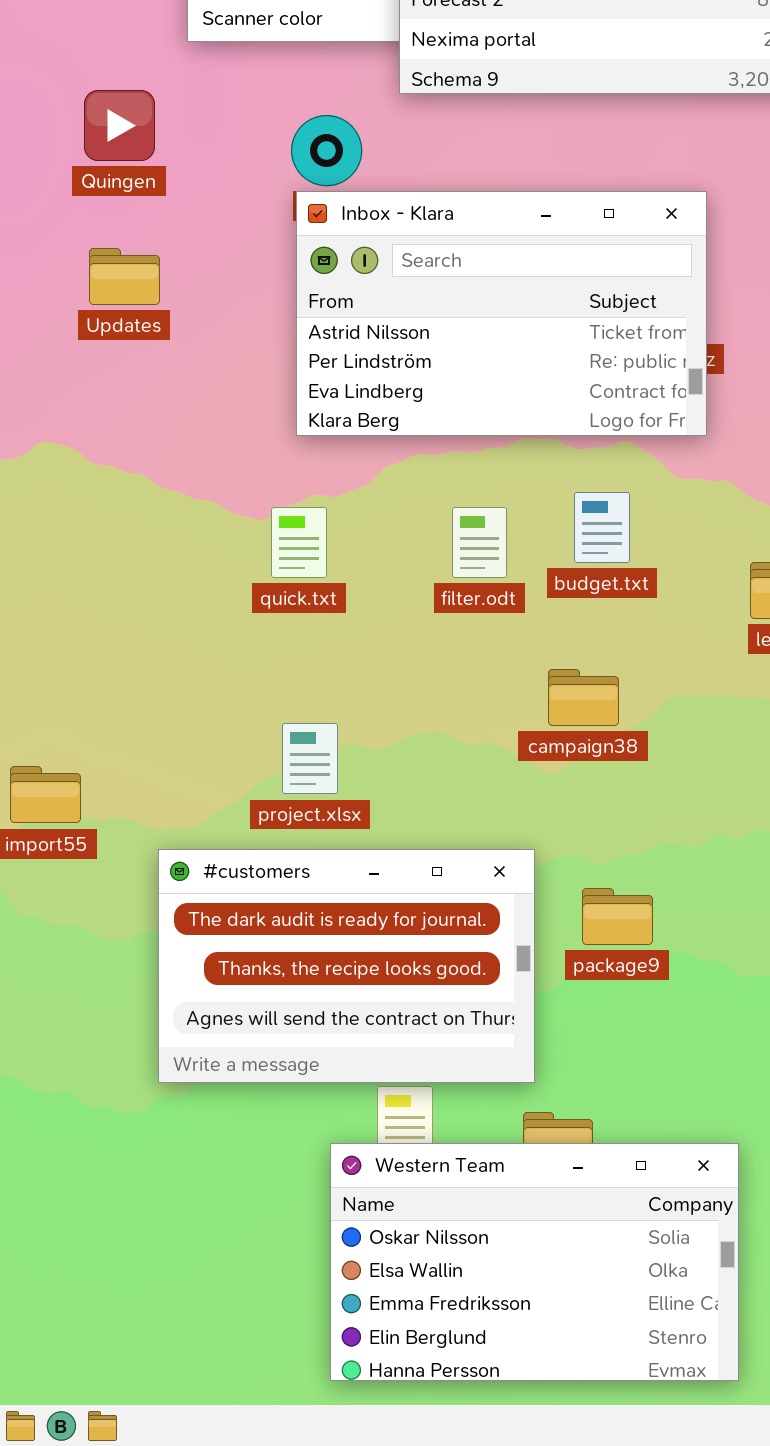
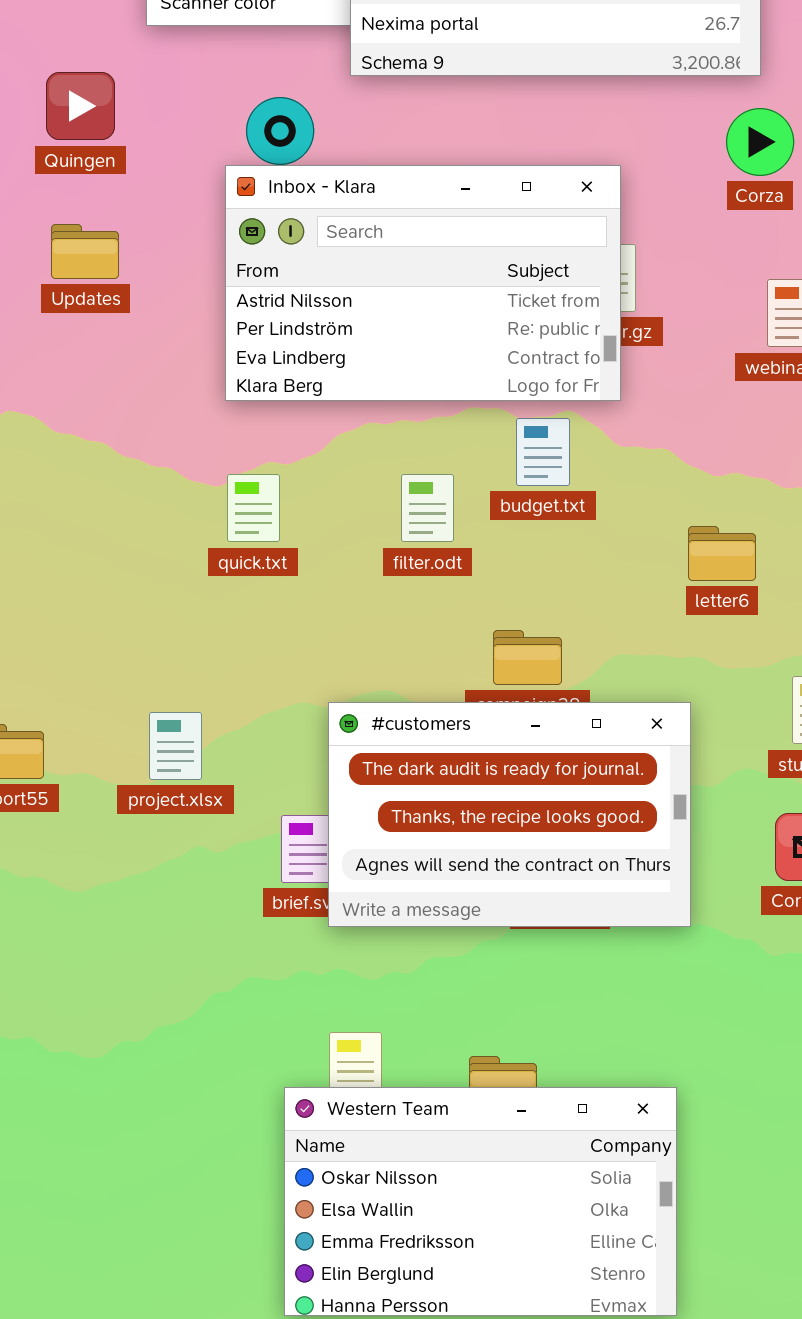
Inbox - Klara: [296,191,707,436] -> [225,165,621,401], moved
budget.txt: [574,492,630,563] -> [516,418,570,486], moved
project.xlsx: [282,723,338,794] -> [149,712,202,780], moved
#customers: [158,849,535,1083] -> [328,702,691,927], moved

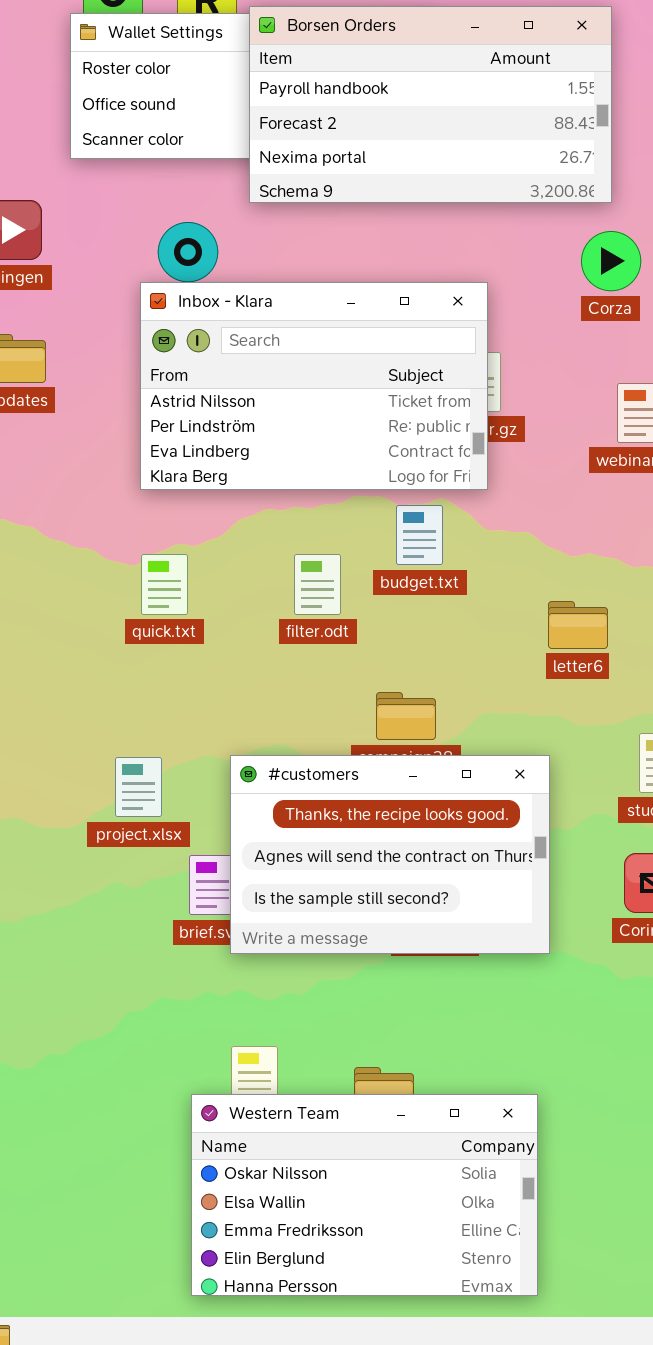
#customers: [328,702,691,927] -> [230,755,550,954], scrolled down 1 row
project.xlsx: [149,712,202,780] -> [115,757,162,817], moved

